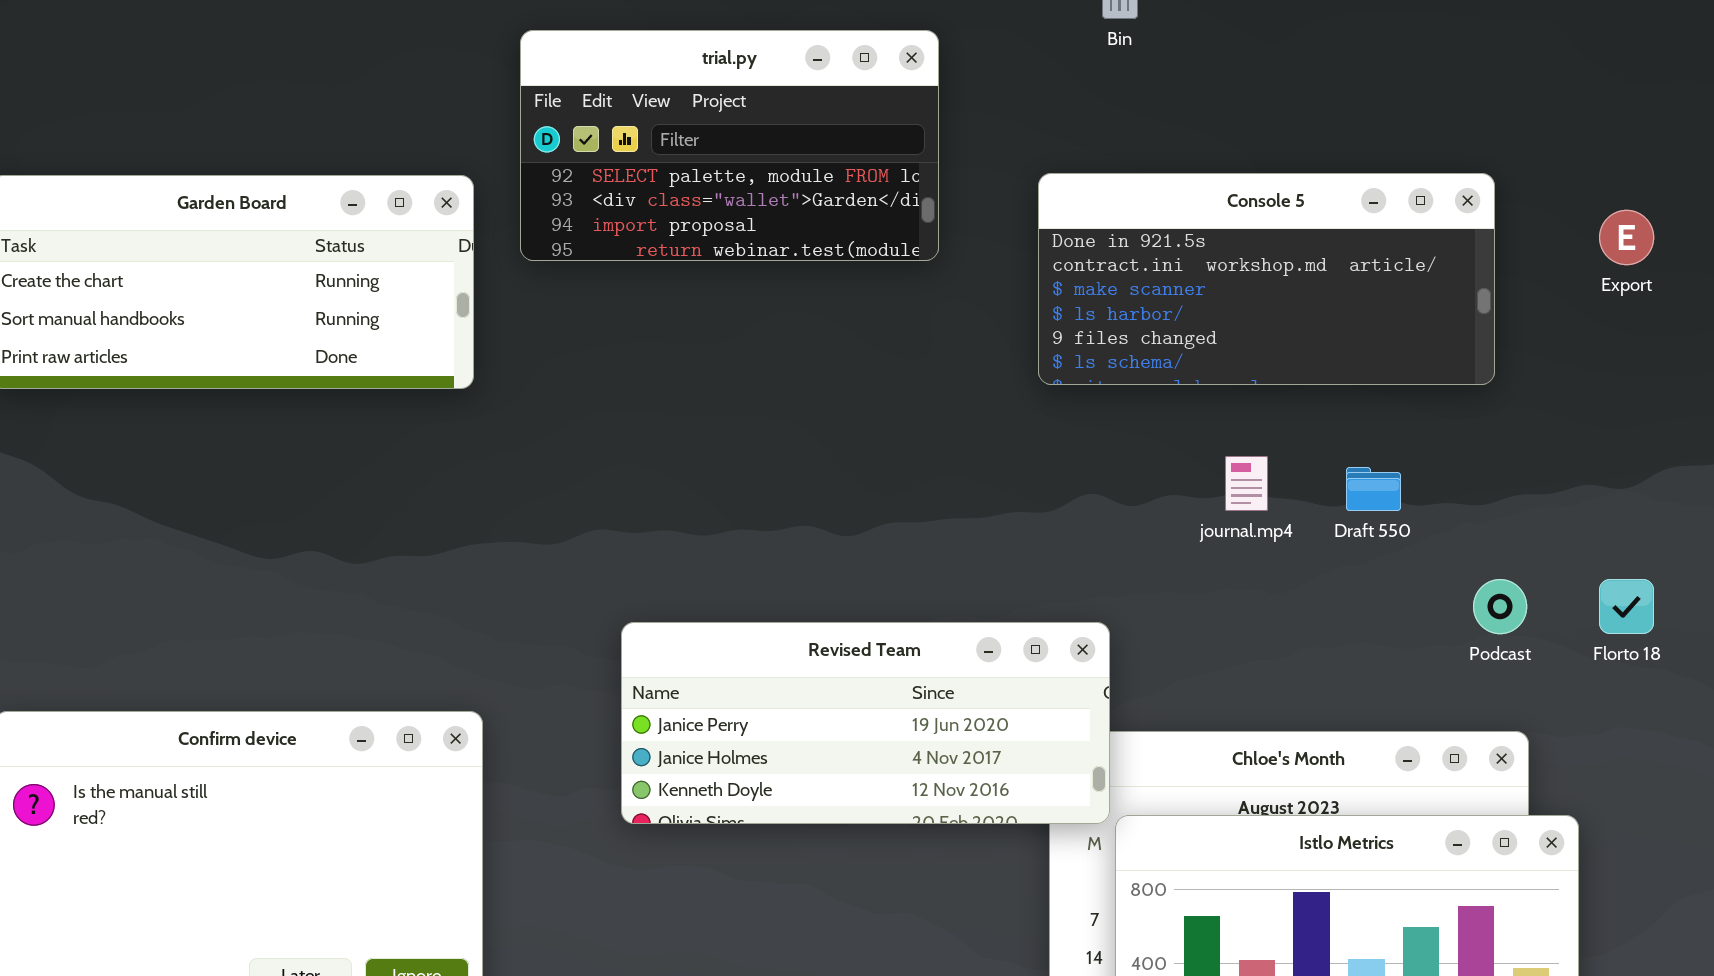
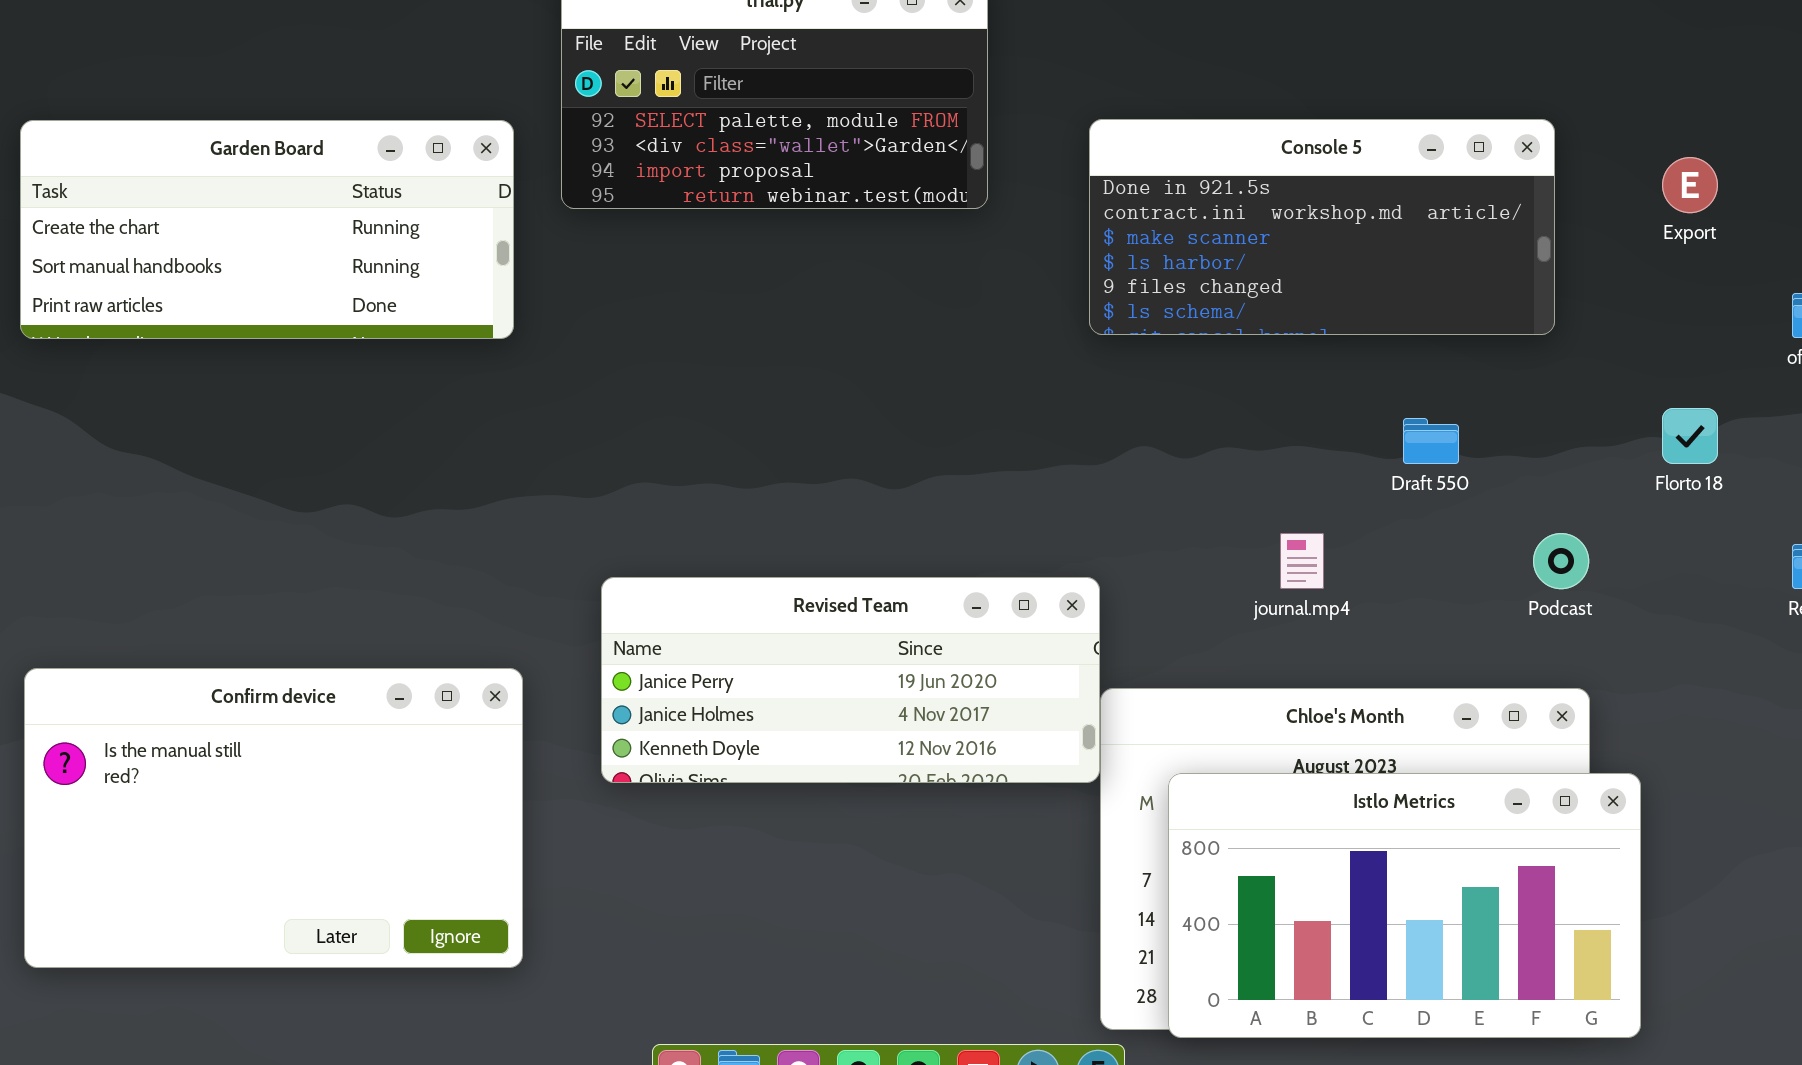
journal.mp4: [1225,456,1268,511] -> [1280,533,1324,589], moved
Florto 18: [1599,579,1654,634] -> [1662,408,1718,464], moved
Revised Team: [621,622,1110,824] -> [601,577,1100,783], moved

